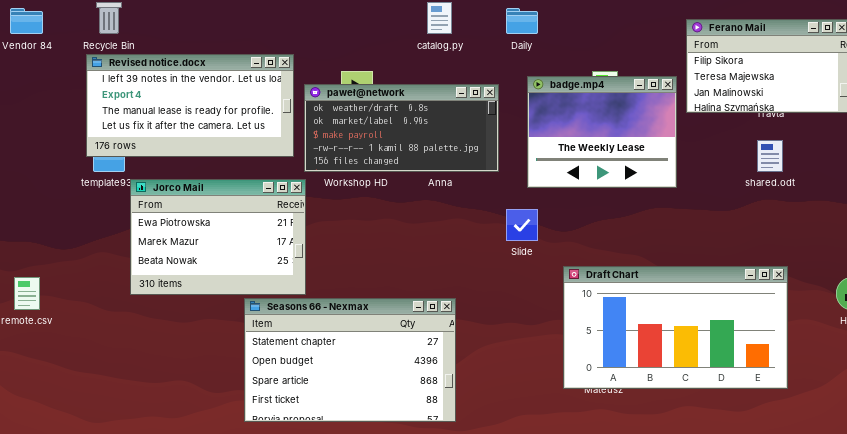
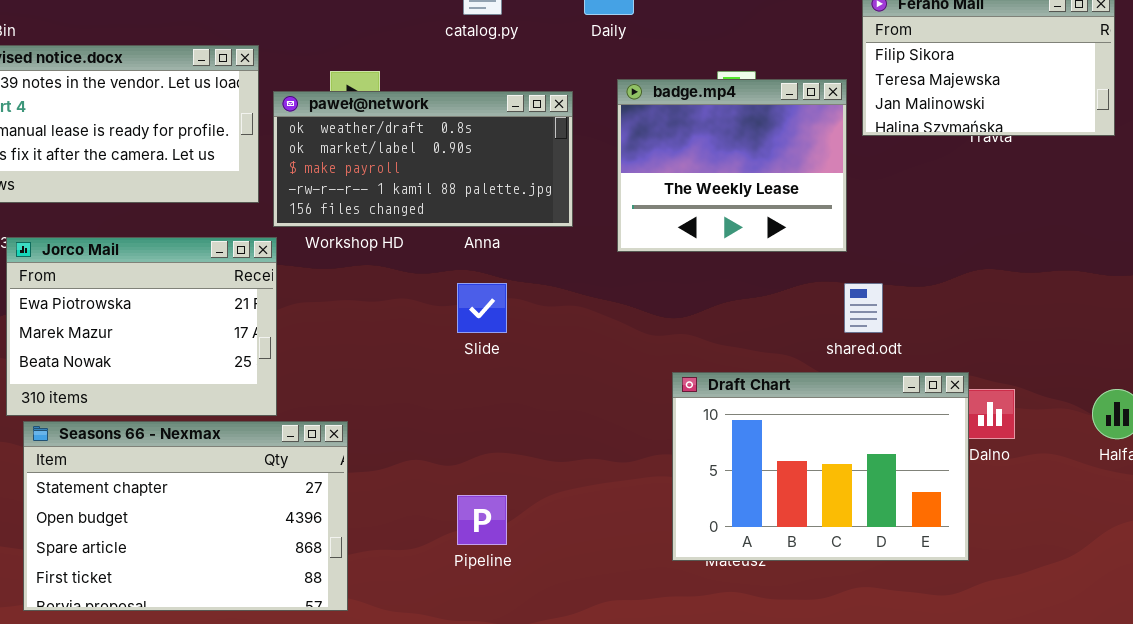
shared.odt: [757,140,783,172] -> [844,283,883,333], moved
Slide: [506,209,538,241] -> [457,283,507,333], moved
Draft Chart: [563,266,788,389] -> [672,372,969,561], resized
Seasons 66 - Nexmax: [244,298,456,422] -> [23,421,348,611], moved

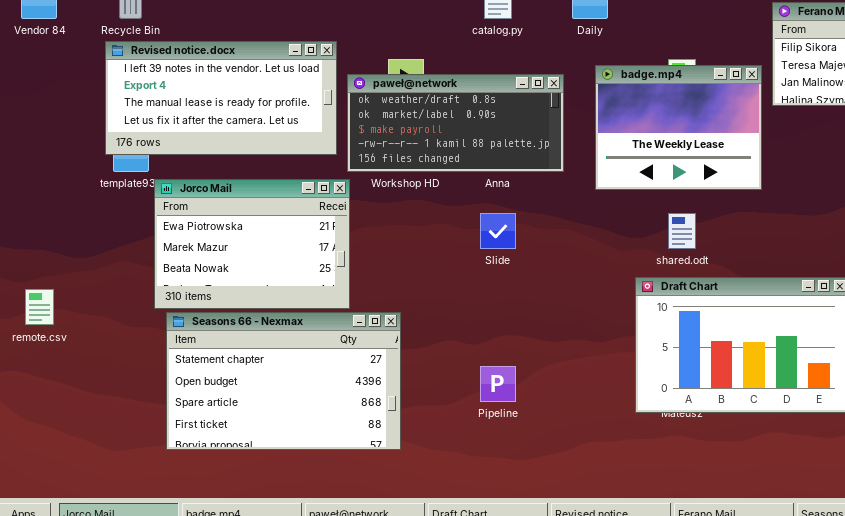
shared.odt: [844,283,883,333] -> [668,213,696,249], moved

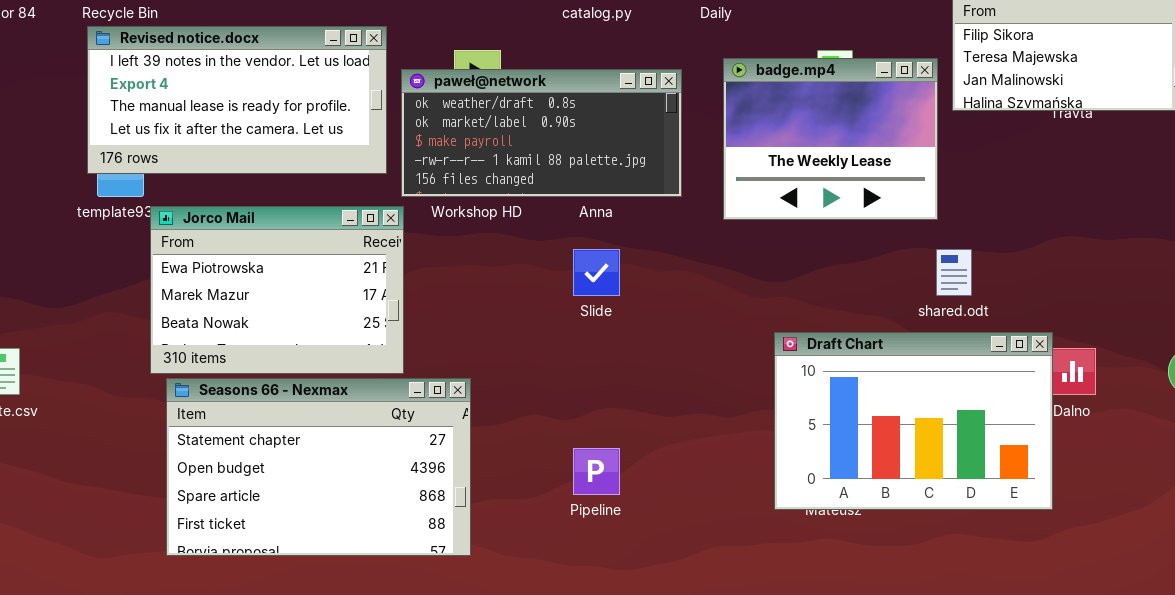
shared.odt: [668,213,696,249] -> [936,249,972,296], moved

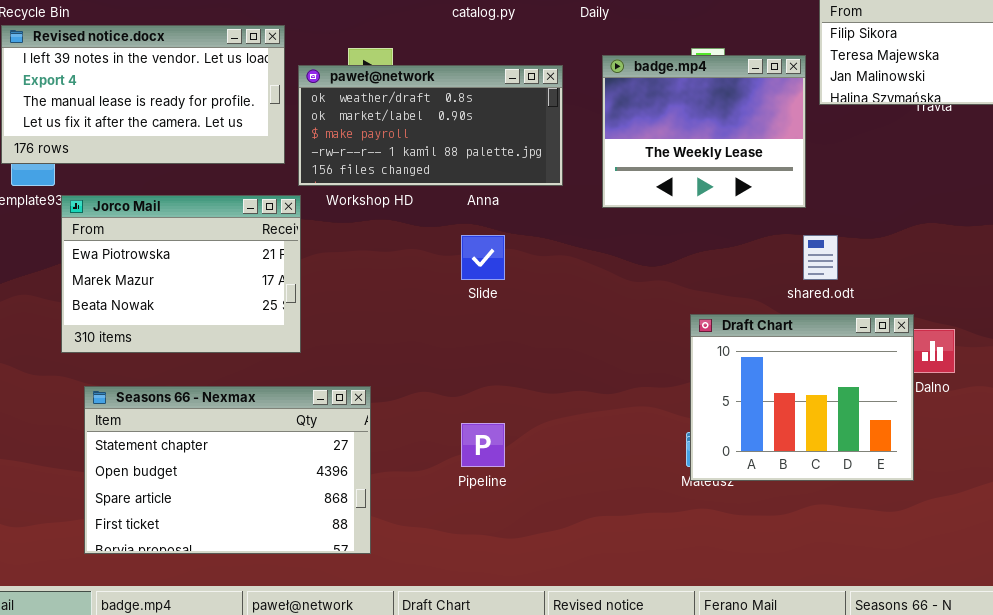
Draft Chart: [774,332,1053,510] -> [690,314,914,481], resized
Seasons 66 - Nexmax: [166,378,471,556] -> [84,386,371,554], moved

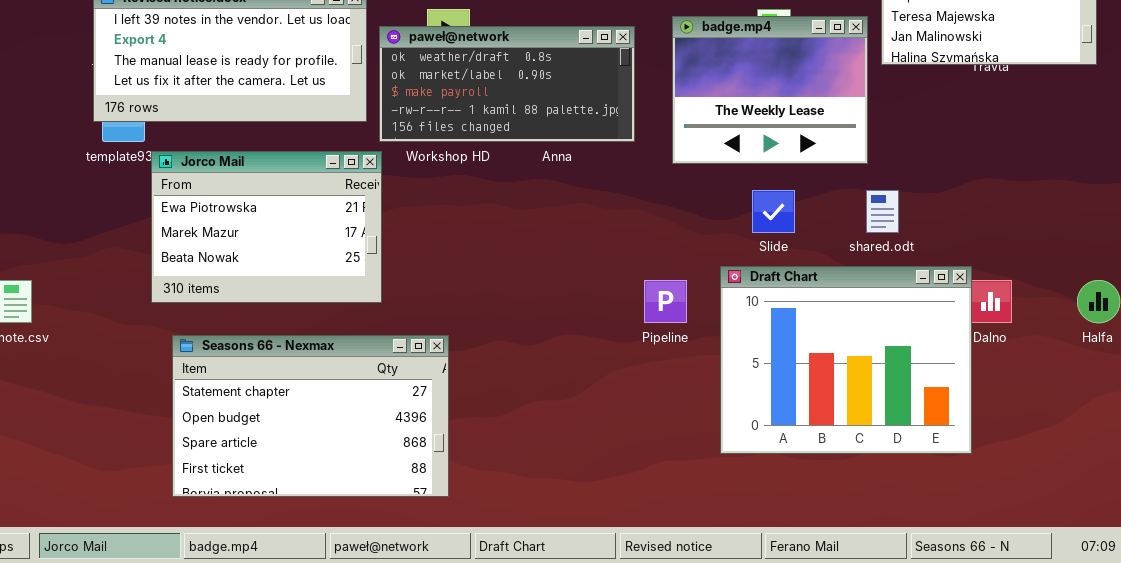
Slide: [461,235,505,280] -> [752,190,795,233], moved
Draft Chart: [690,314,914,481] -> [720,266,972,454], resized
Pipeline: [461,423,505,467] -> [644,280,687,323], moved

